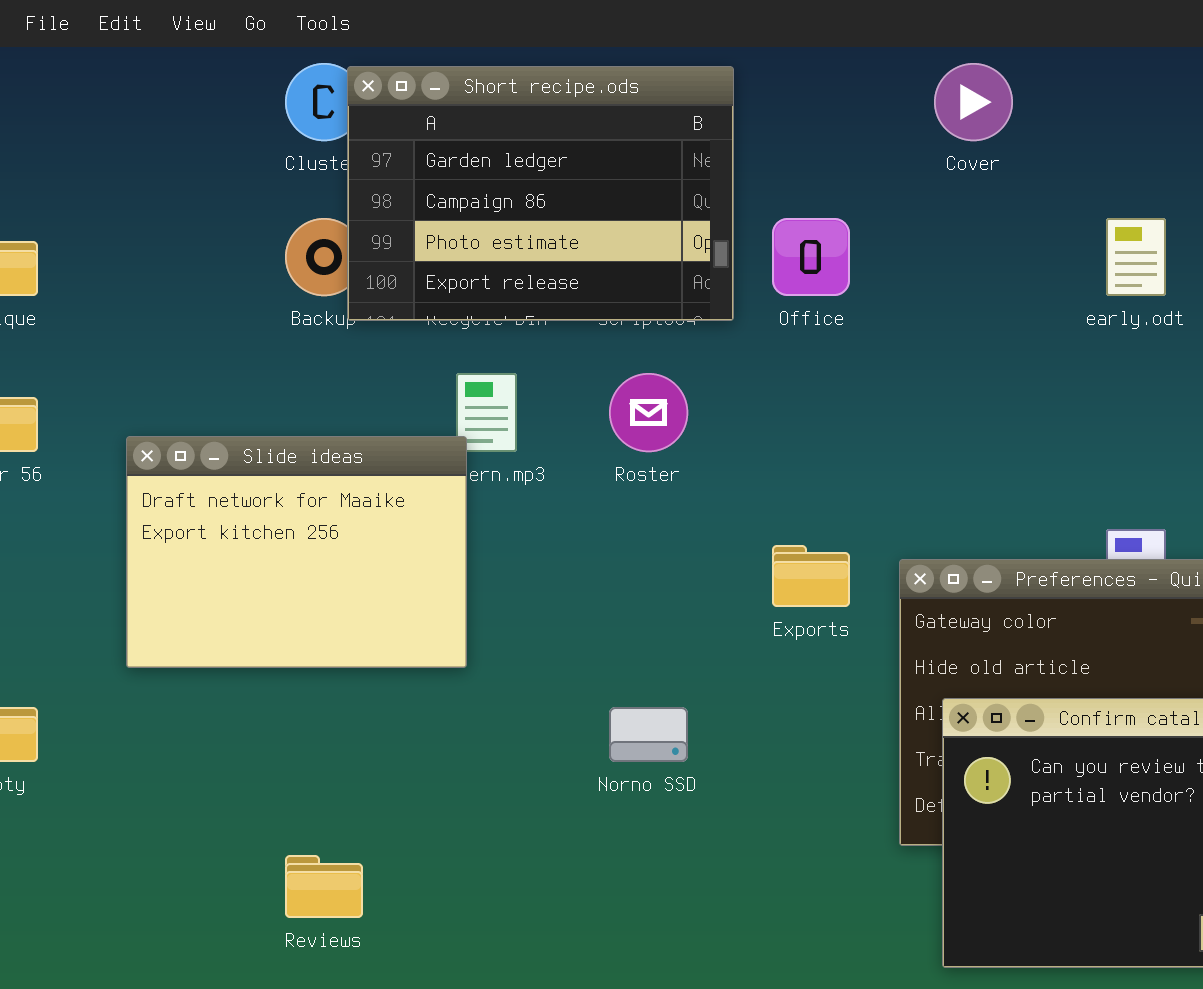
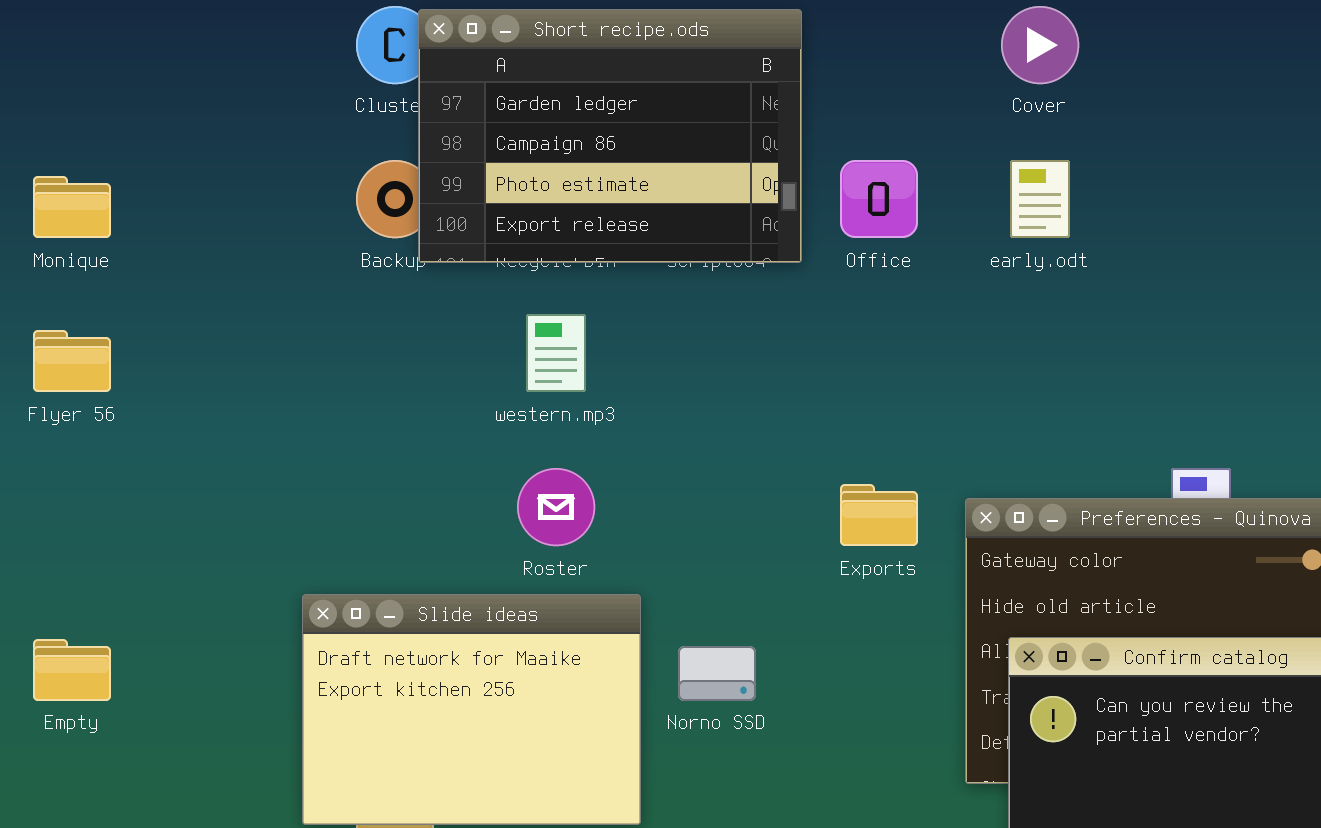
early.odt: [1106,218,1166,296] -> [1010,160,1070,238], moved
Roster: [609,373,688,452] -> [517,468,595,546], moved
Slide ideas: [126,436,467,668] -> [302,594,641,825], moved

